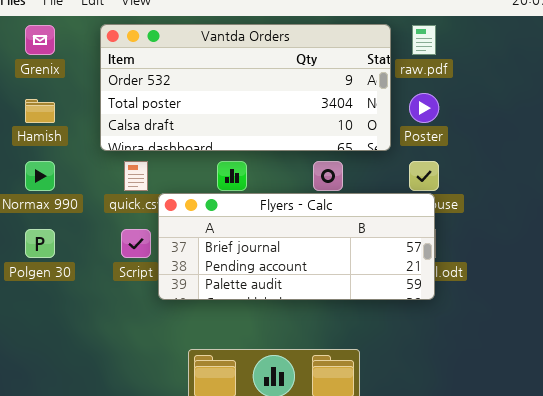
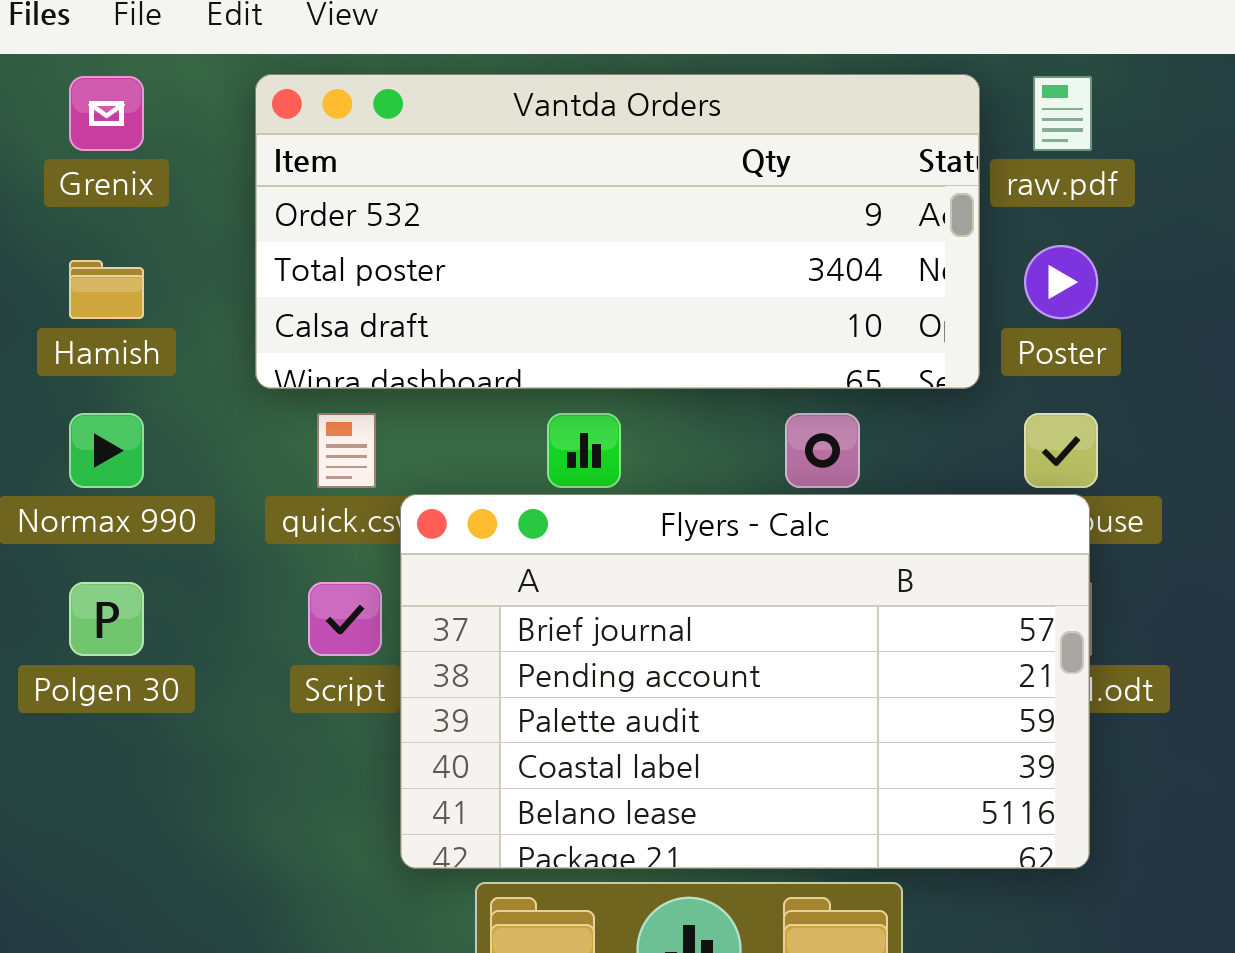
Flyers - Calc: [158,193,435,300] -> [400,494,1090,869], resized

